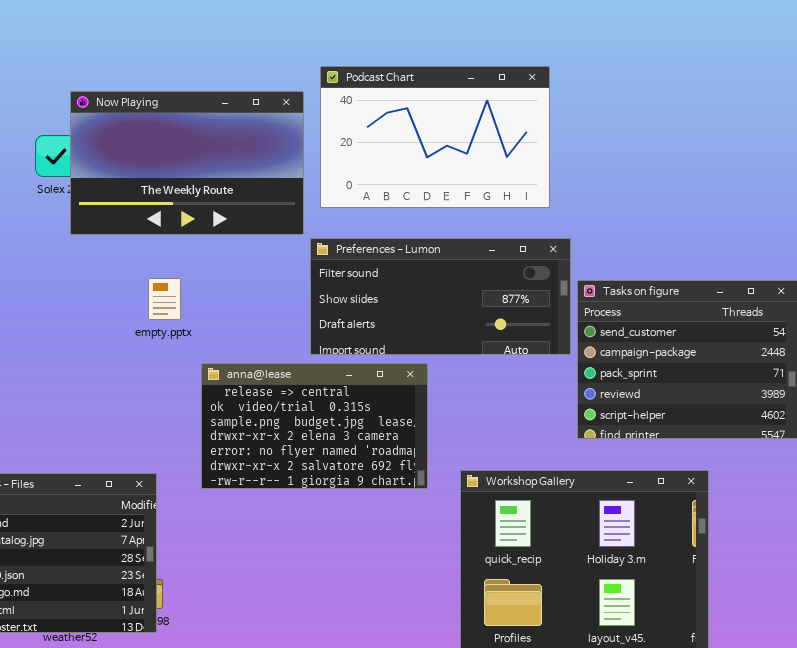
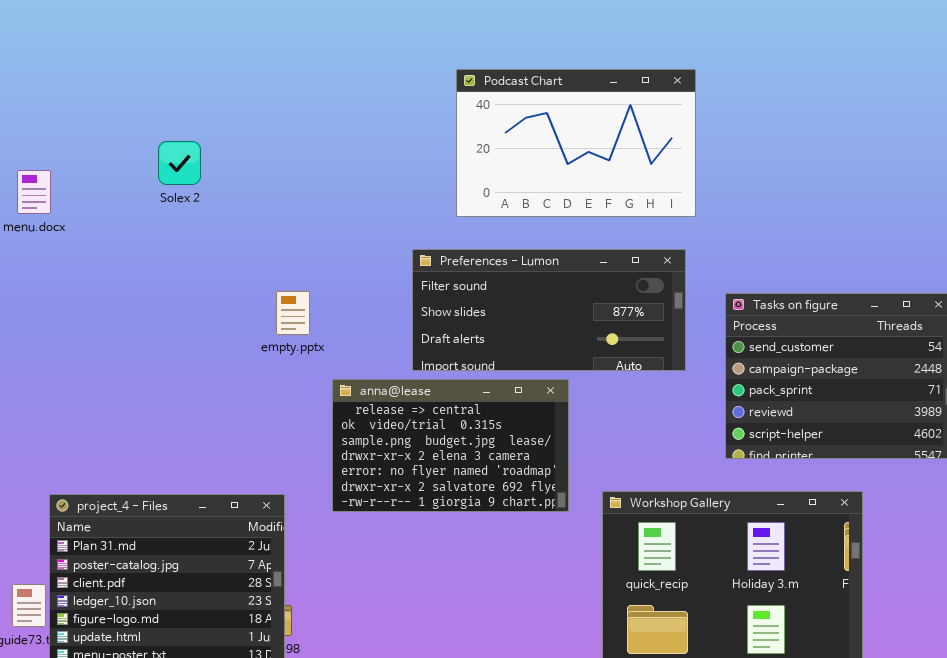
Now Playing: [70,91,304,235] -> none, closed
Preferences - Lumon: [310,238,571,355] -> [412,249,686,371], moved

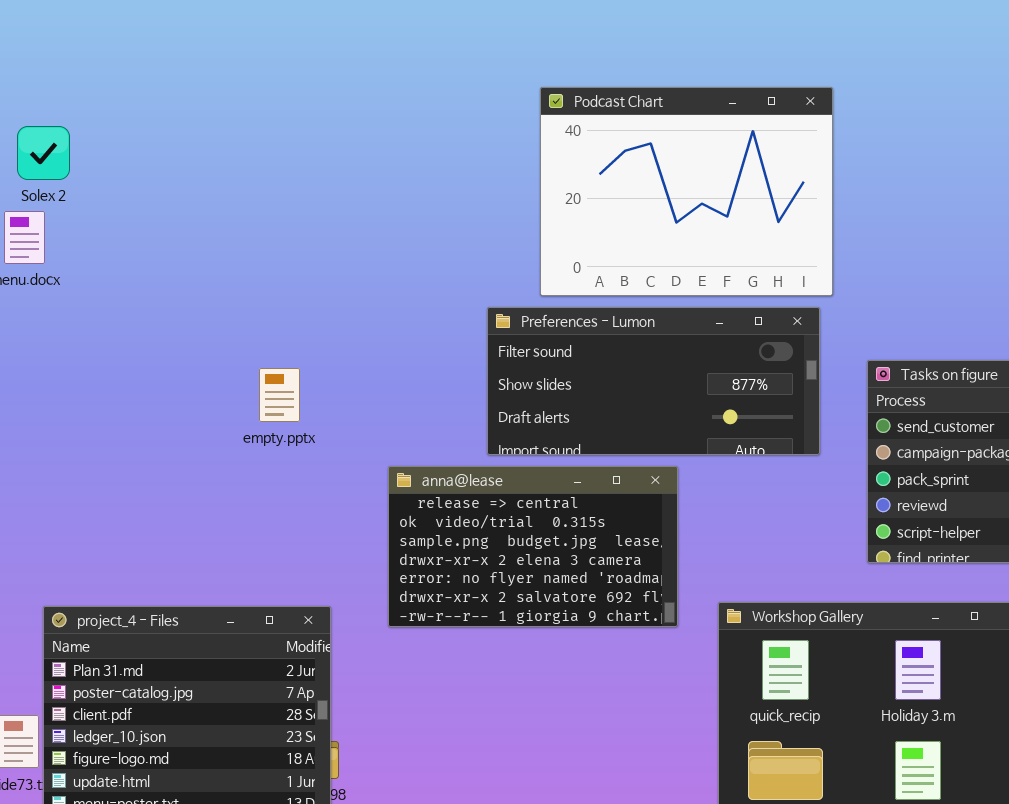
Podcast Chart: [456,69,696,217] -> [540,87,833,296], resized
Solex 2: [158,141,201,185] -> [17,126,70,180], moved
empty.pptx: [276,291,310,335] -> [259,368,300,422], moved

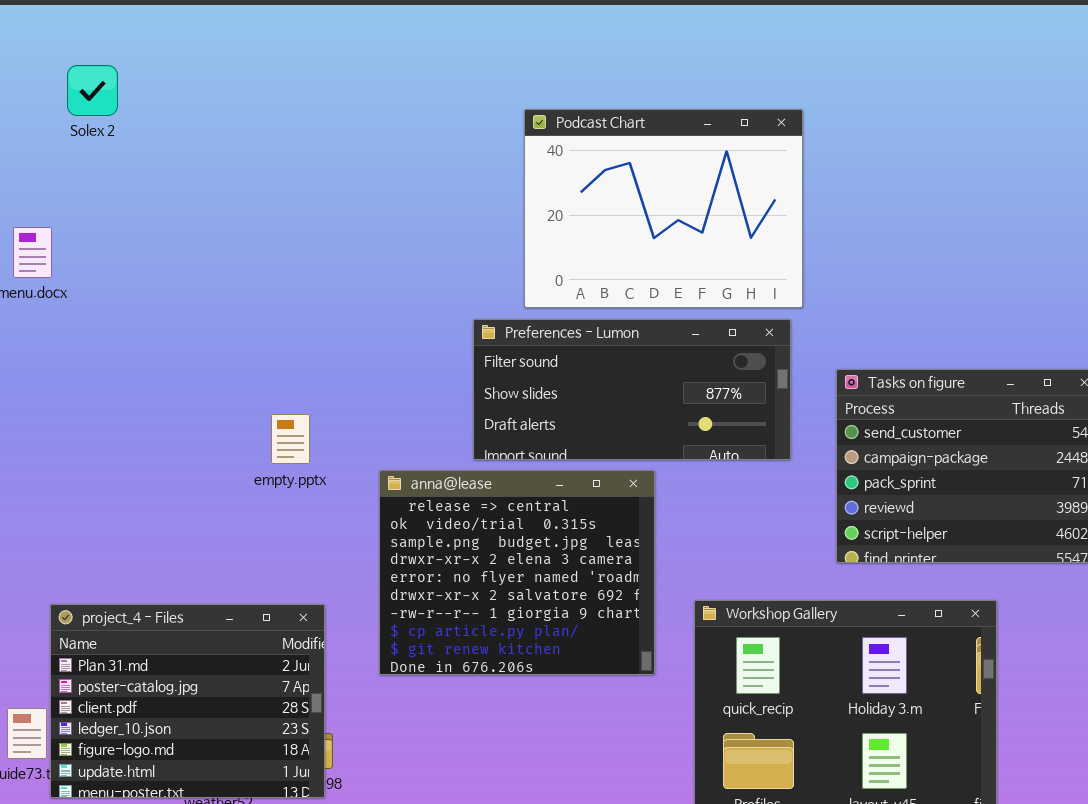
Solex 2: [17,126,70,180] -> [67,65,118,116], moved
empty.pptx: [259,368,300,422] -> [271,414,310,464], moved
anna@lease: [388,466,678,627] -> [379,470,655,675], resized

